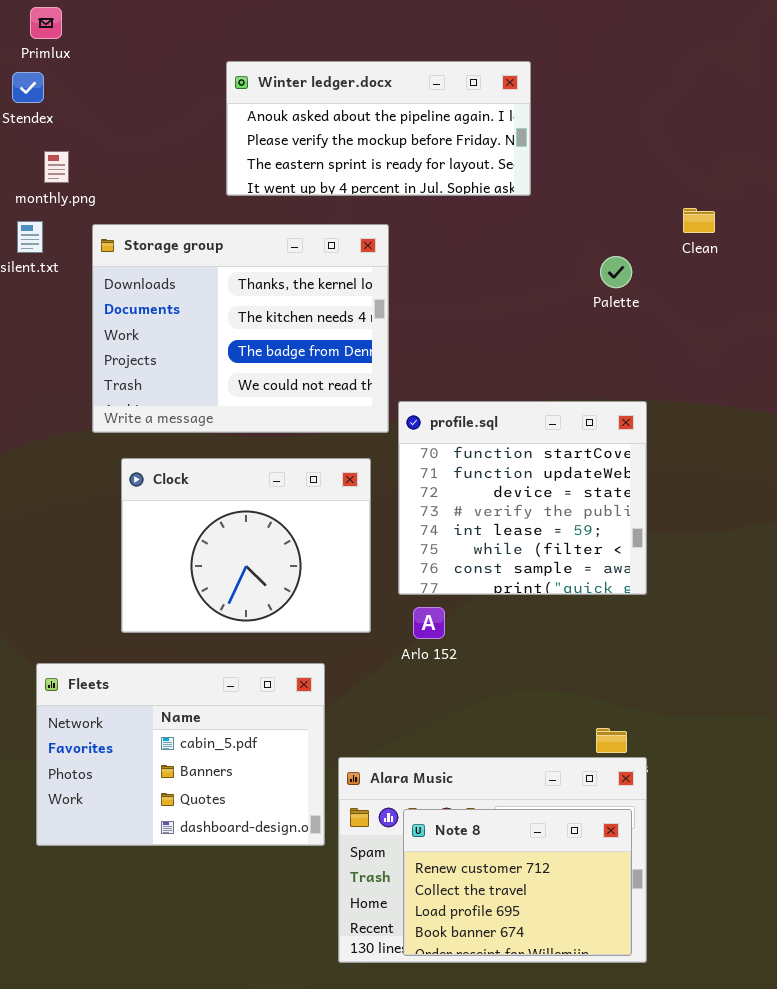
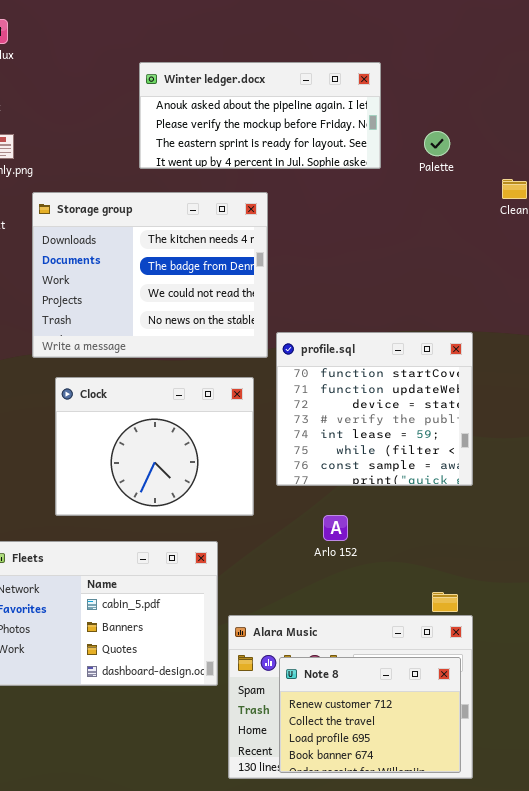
Storage group: [92,224,389,433] -> [32,192,268,358], scrolled down 1 row
Palette: [600,256,632,288] -> [424,131,450,156], moved
Arlo 152: [413,607,445,639] -> [323,515,348,541], moved

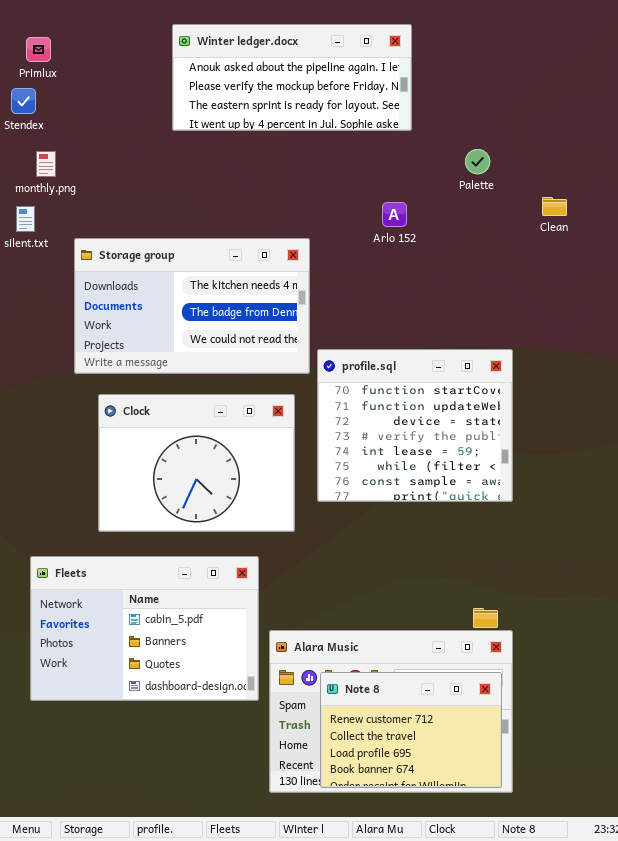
Winter ledger.docx: [139,62,381,169] -> [172,24,412,131], moved
Storage group: [32,192,268,358] -> [74,238,310,374], resized
Arlo 152: [323,515,348,541] -> [382,202,407,227], moved

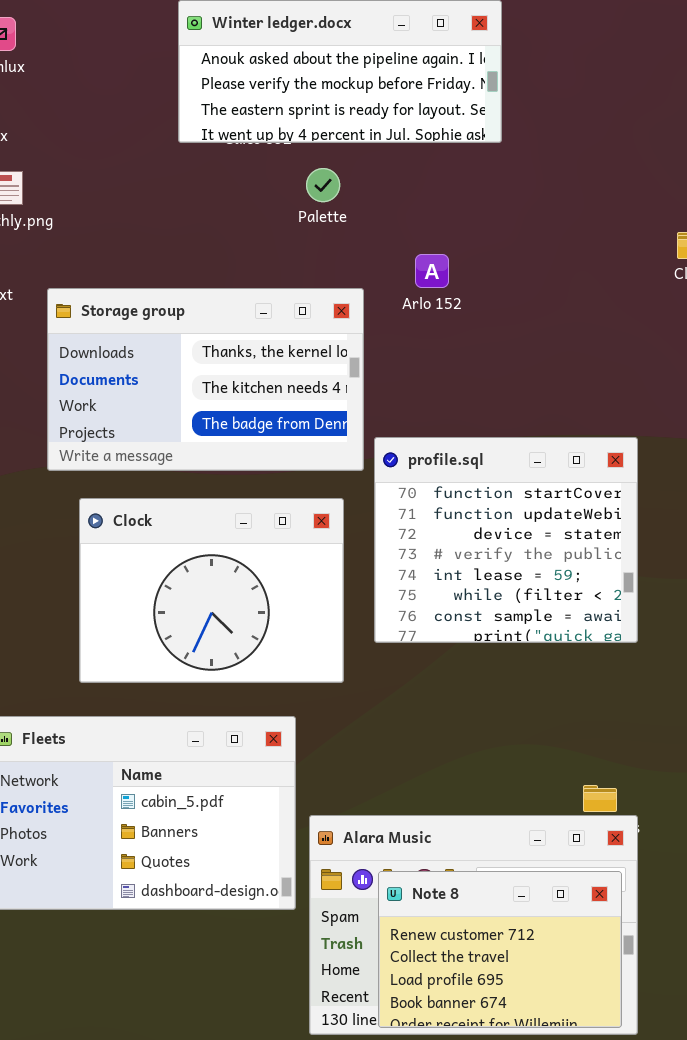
Palette: [465,149,490,174] -> [306,168,340,202], moved
Arlo 152: [382,202,407,227] -> [415,254,449,288], moved
Storage group: [74,238,310,374] -> [47,288,364,471], scrolled up 1 row

